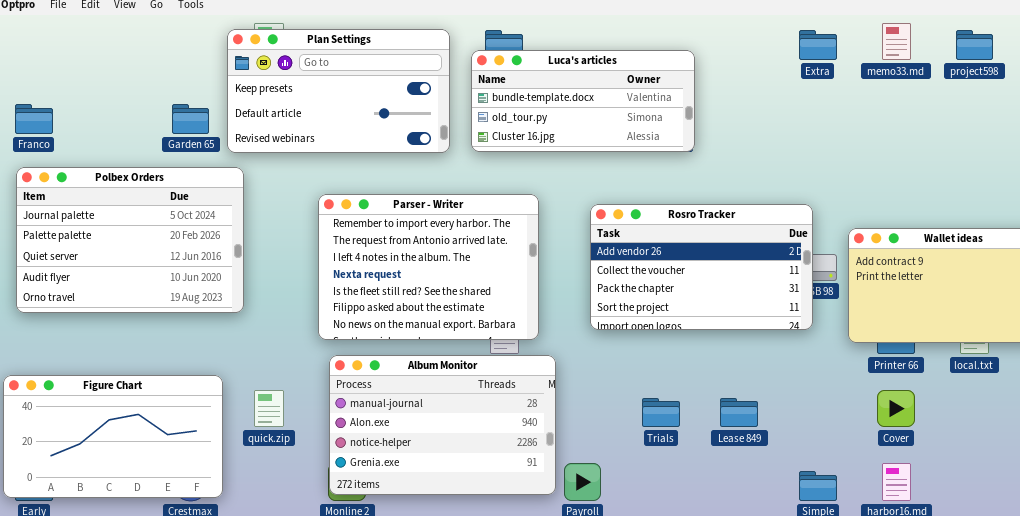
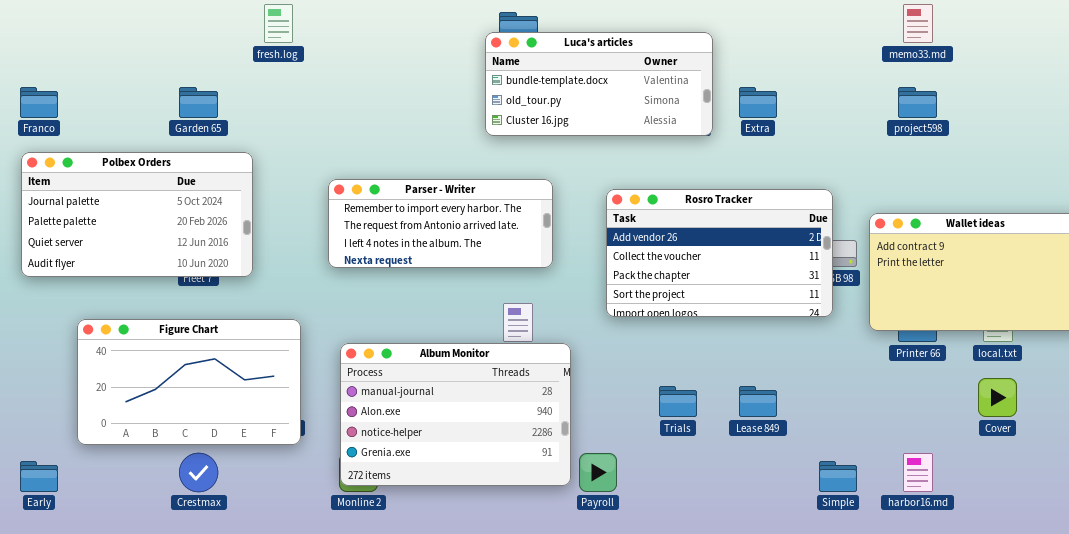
Plan Settings: [227,29,450,153] -> none, closed
Extra: [799,30,837,60] -> [739,87,777,118], moved
project598: [956,30,993,60] -> [898,87,937,118], moved
Polbex Orders: [16,167,244,313] -> [21,152,253,277], resized
Parser - Writer: [318,194,539,340] -> [328,179,553,268], resized
Figure Chart: [3,375,223,498] -> [77,319,301,445], moved
Cover: [877,390,915,427] -> [978,378,1017,417], moved

